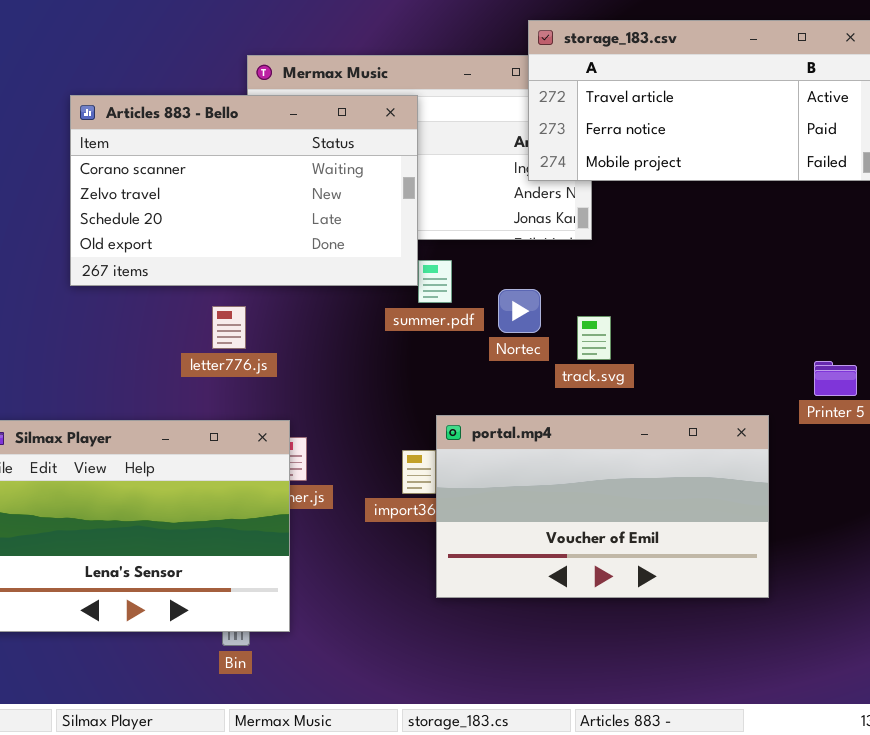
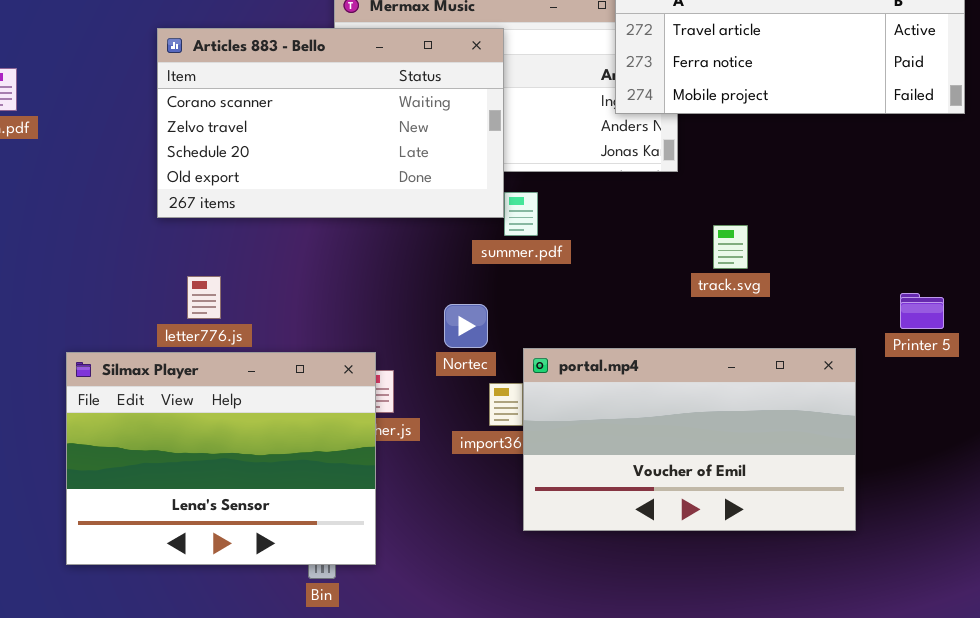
Nortec: [498,289,541,333] -> [444,304,488,348], moved
letter776.js: [212,306,246,349] -> [187,276,221,319], moved
track.svg: [577,316,611,360] -> [713,225,748,269], moved

